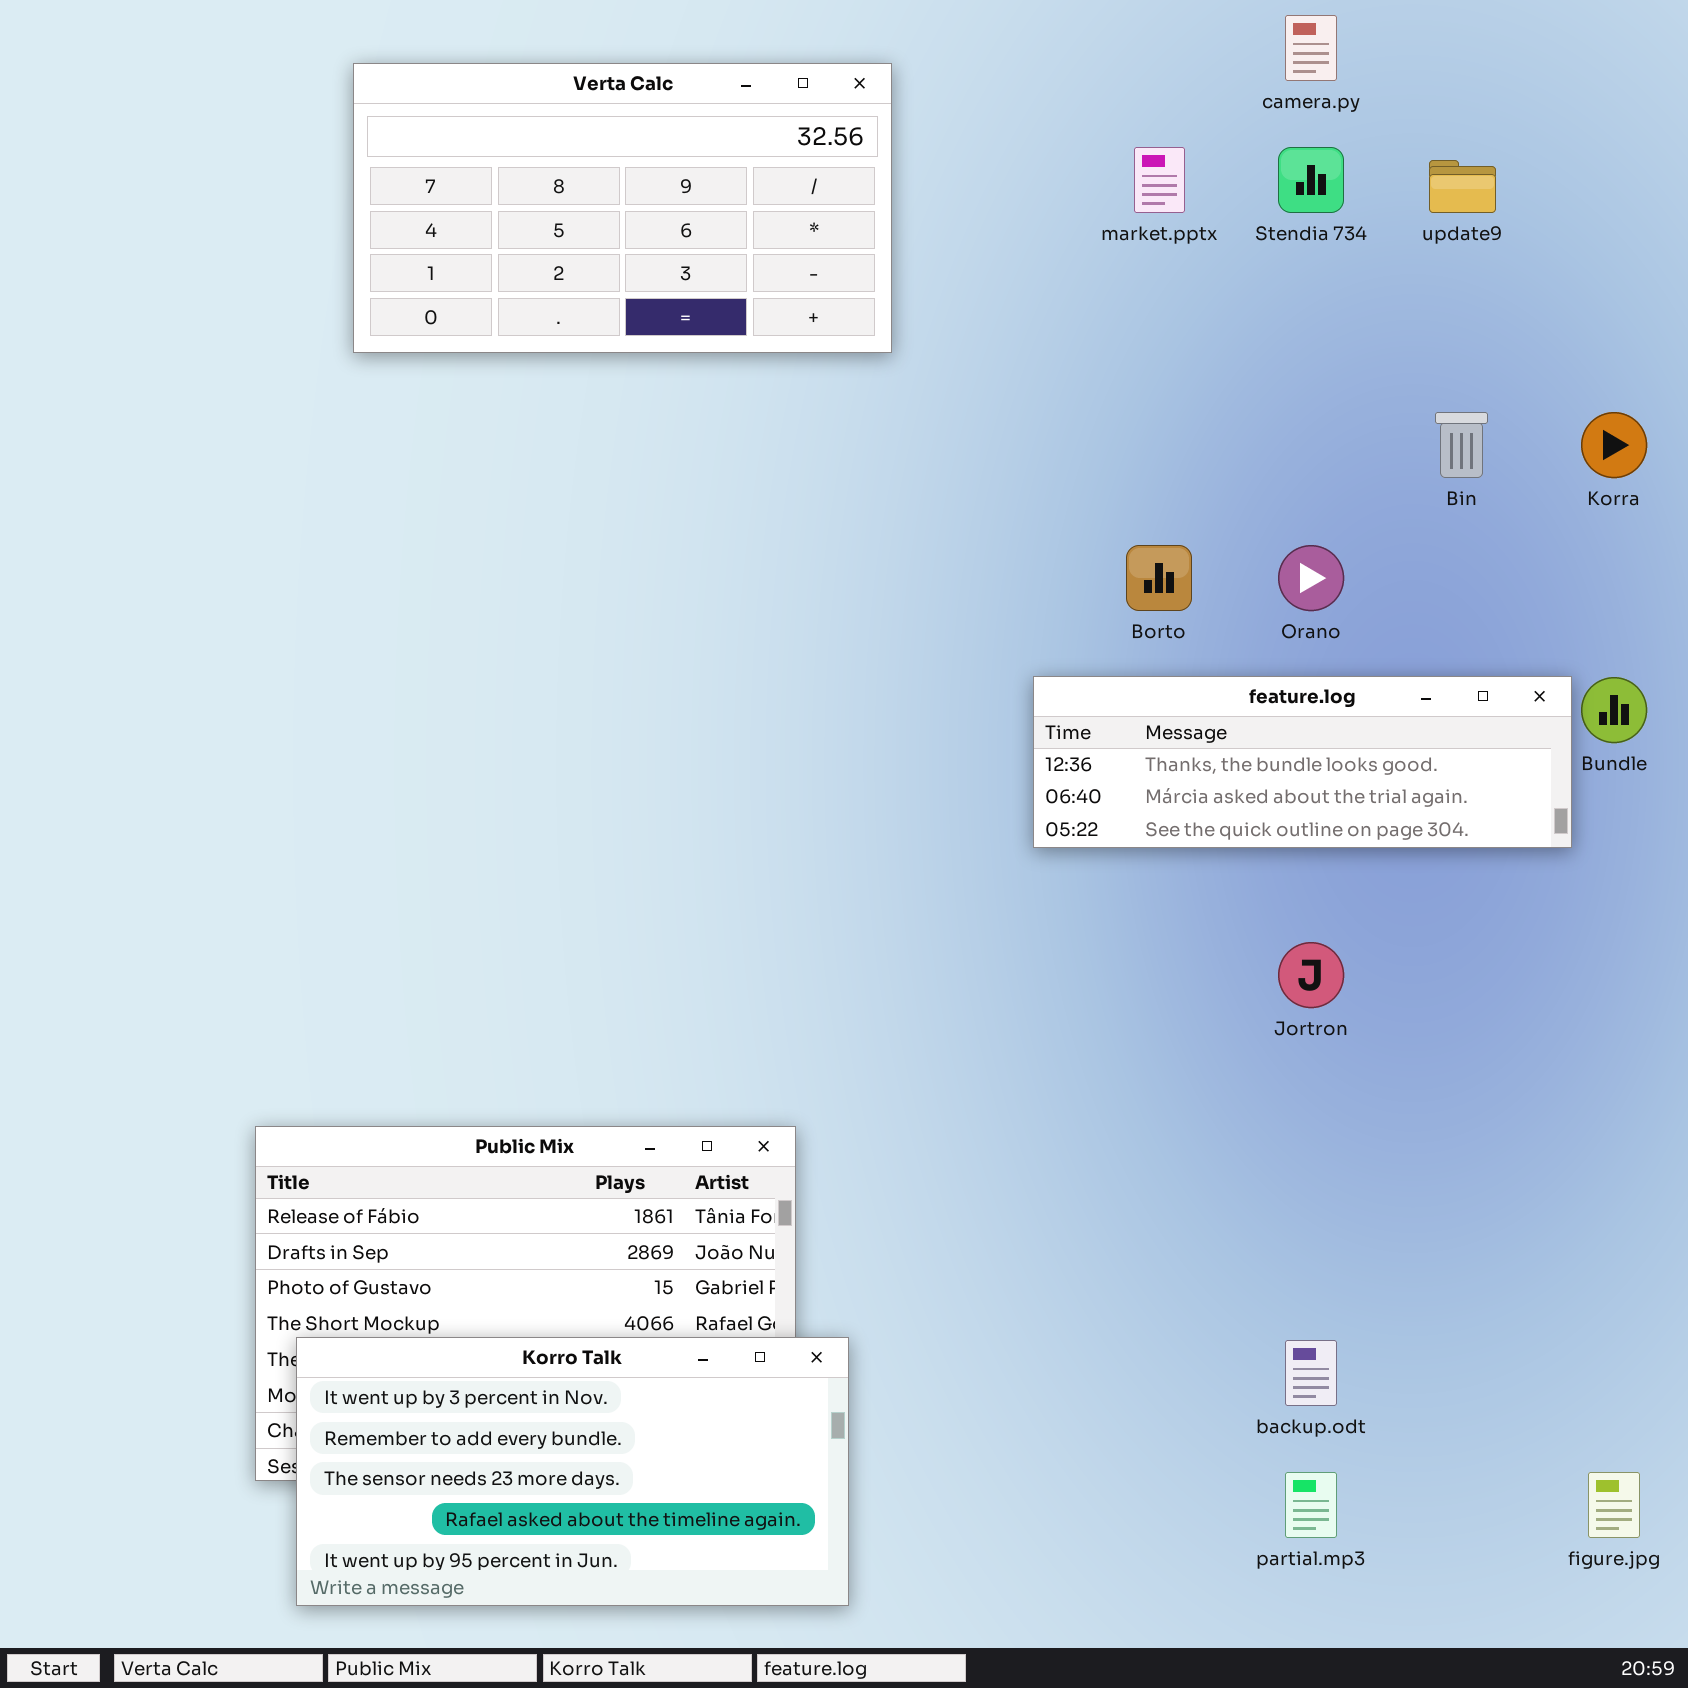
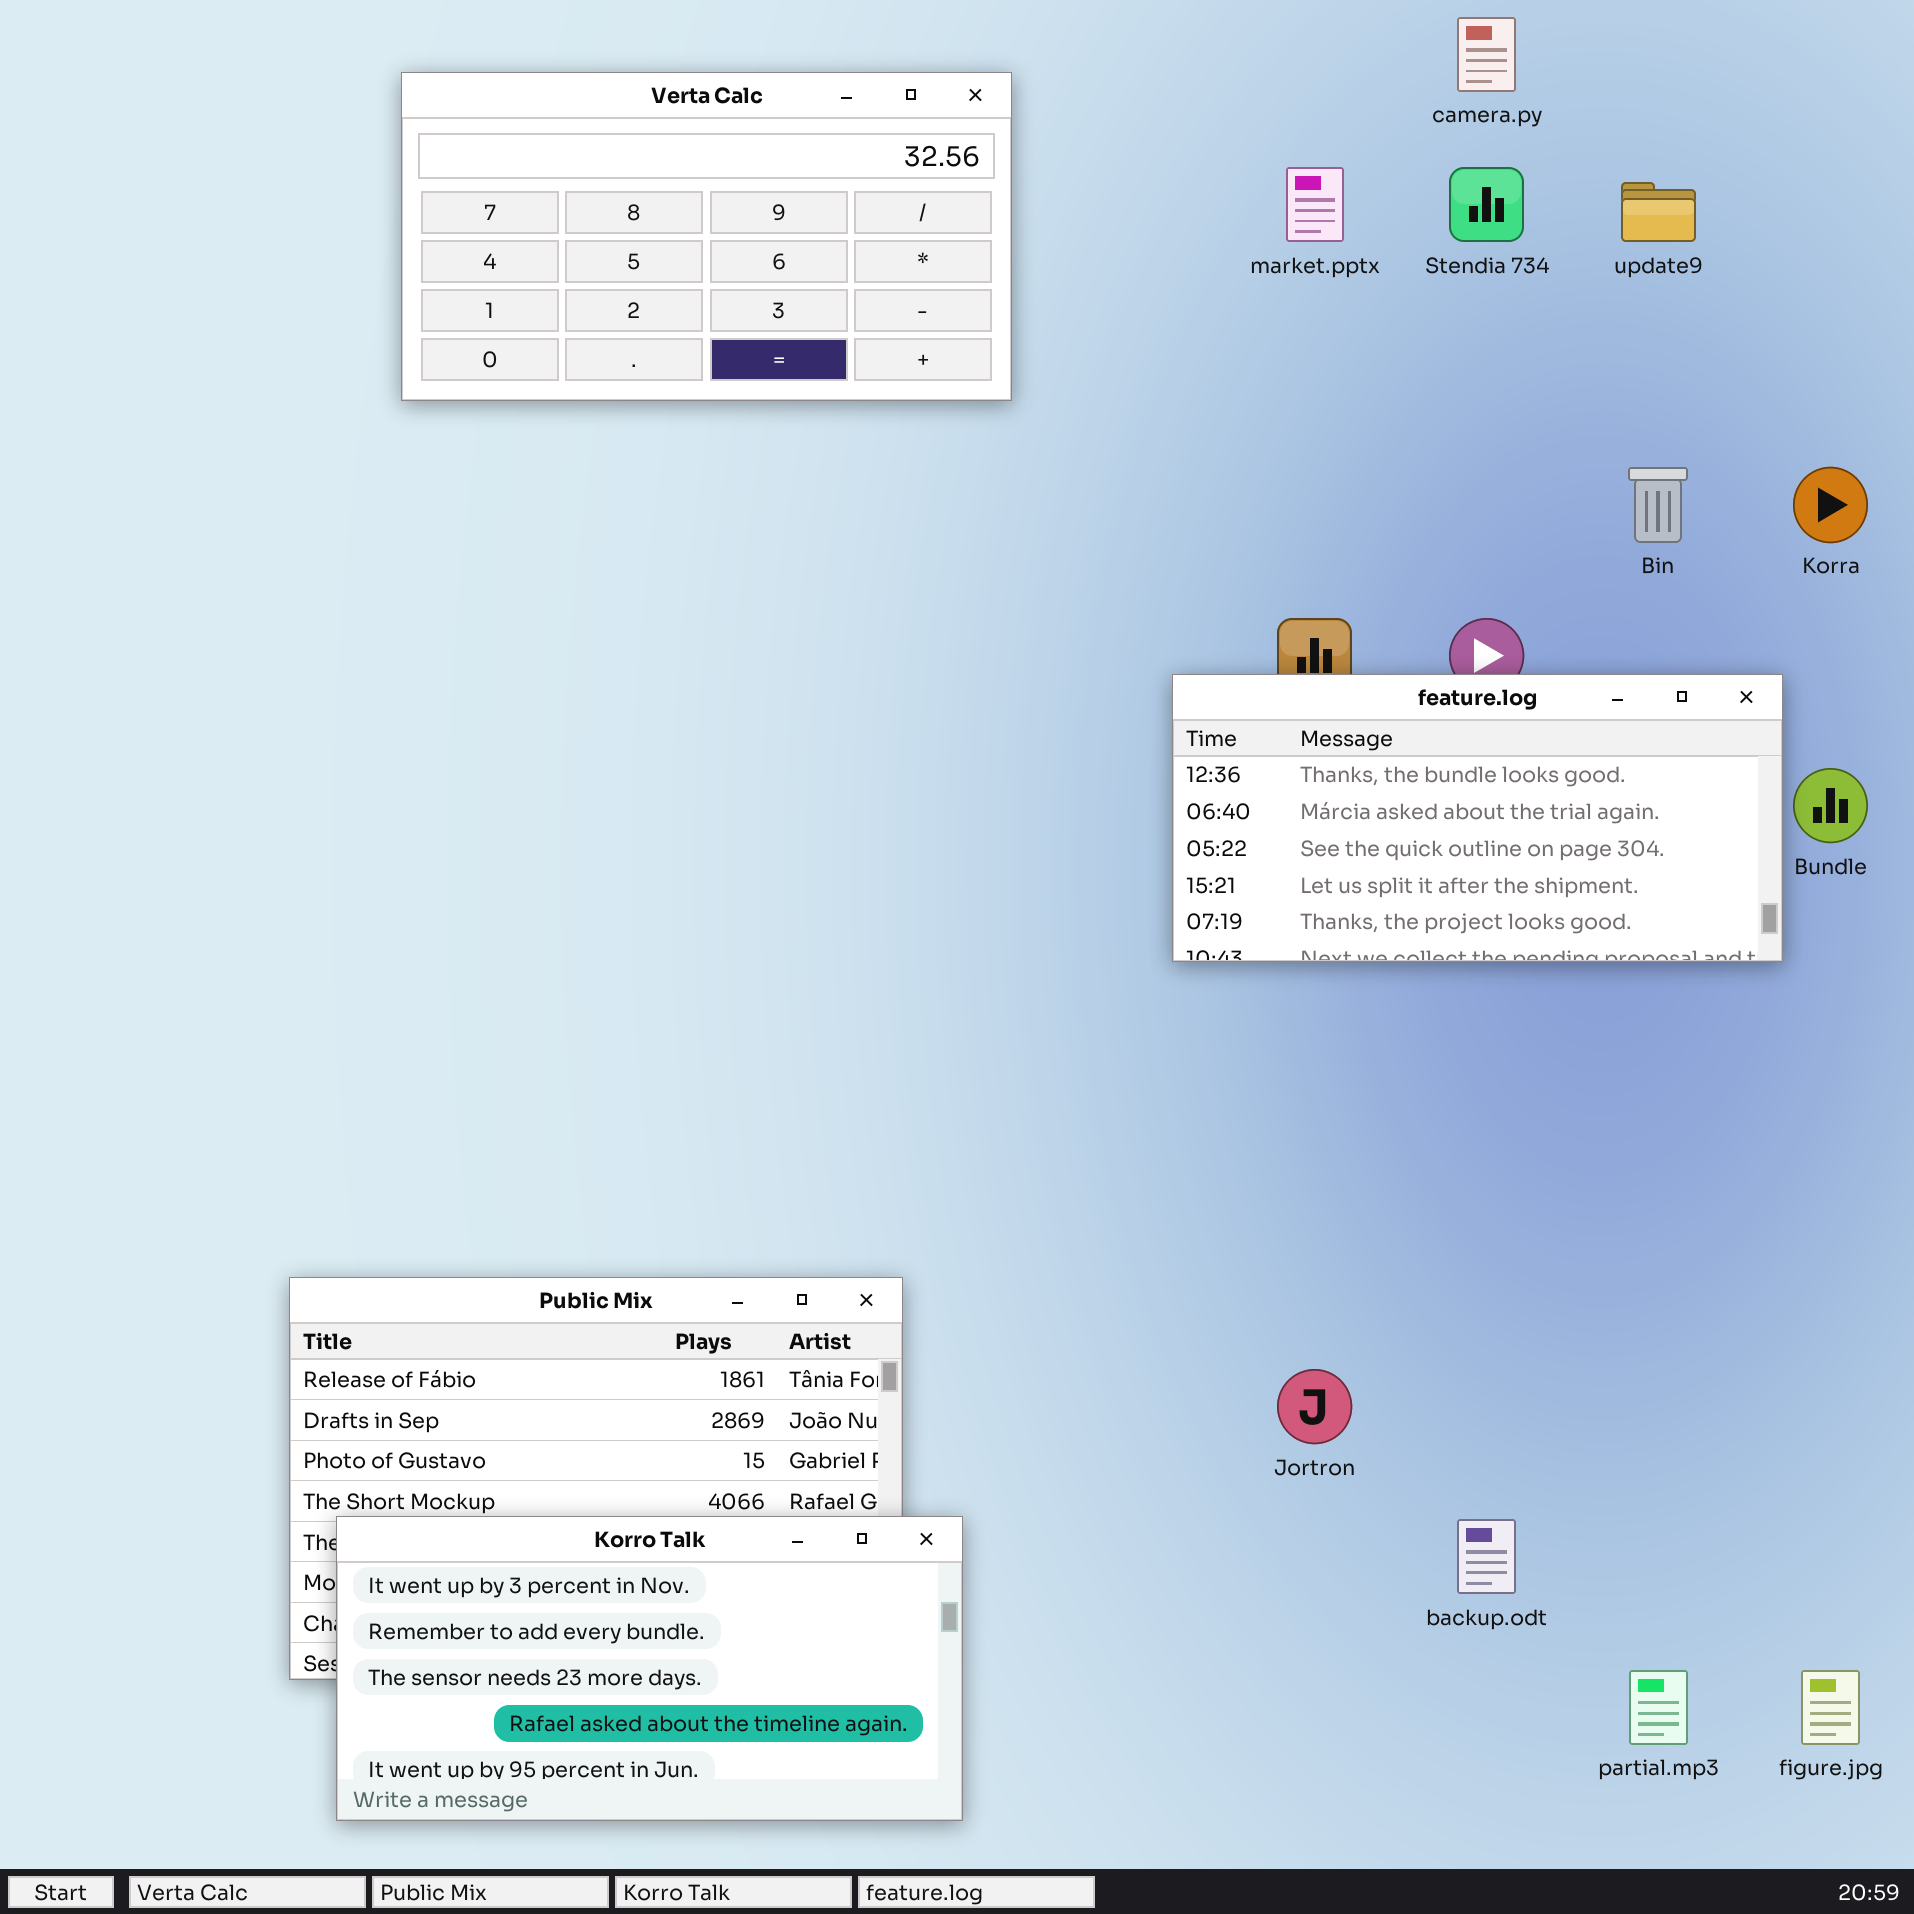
feature.log: [1033,676,1572,848] -> [1172,674,1783,962], resized
Jortron: [1278,942,1344,1008] -> [1277,1369,1352,1444], moved
partial.mp3: [1285,1472,1337,1538] -> [1629,1670,1688,1745], moved

